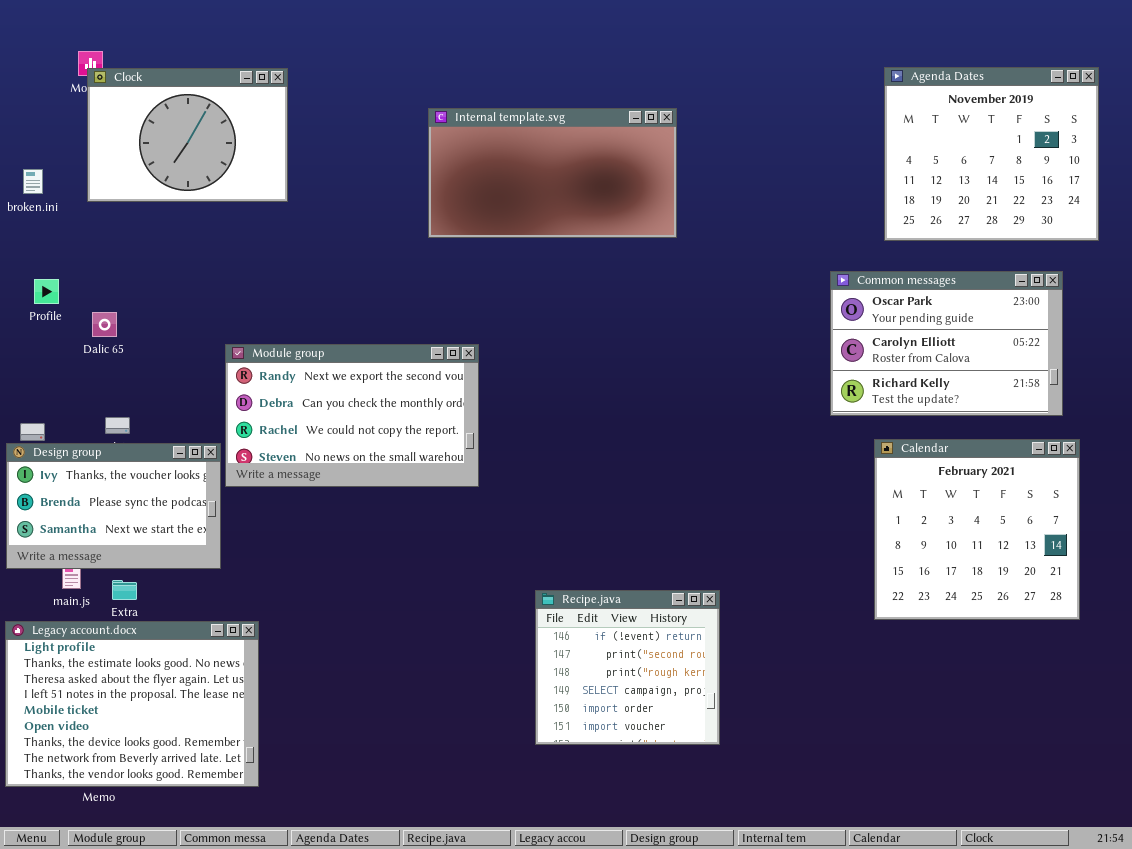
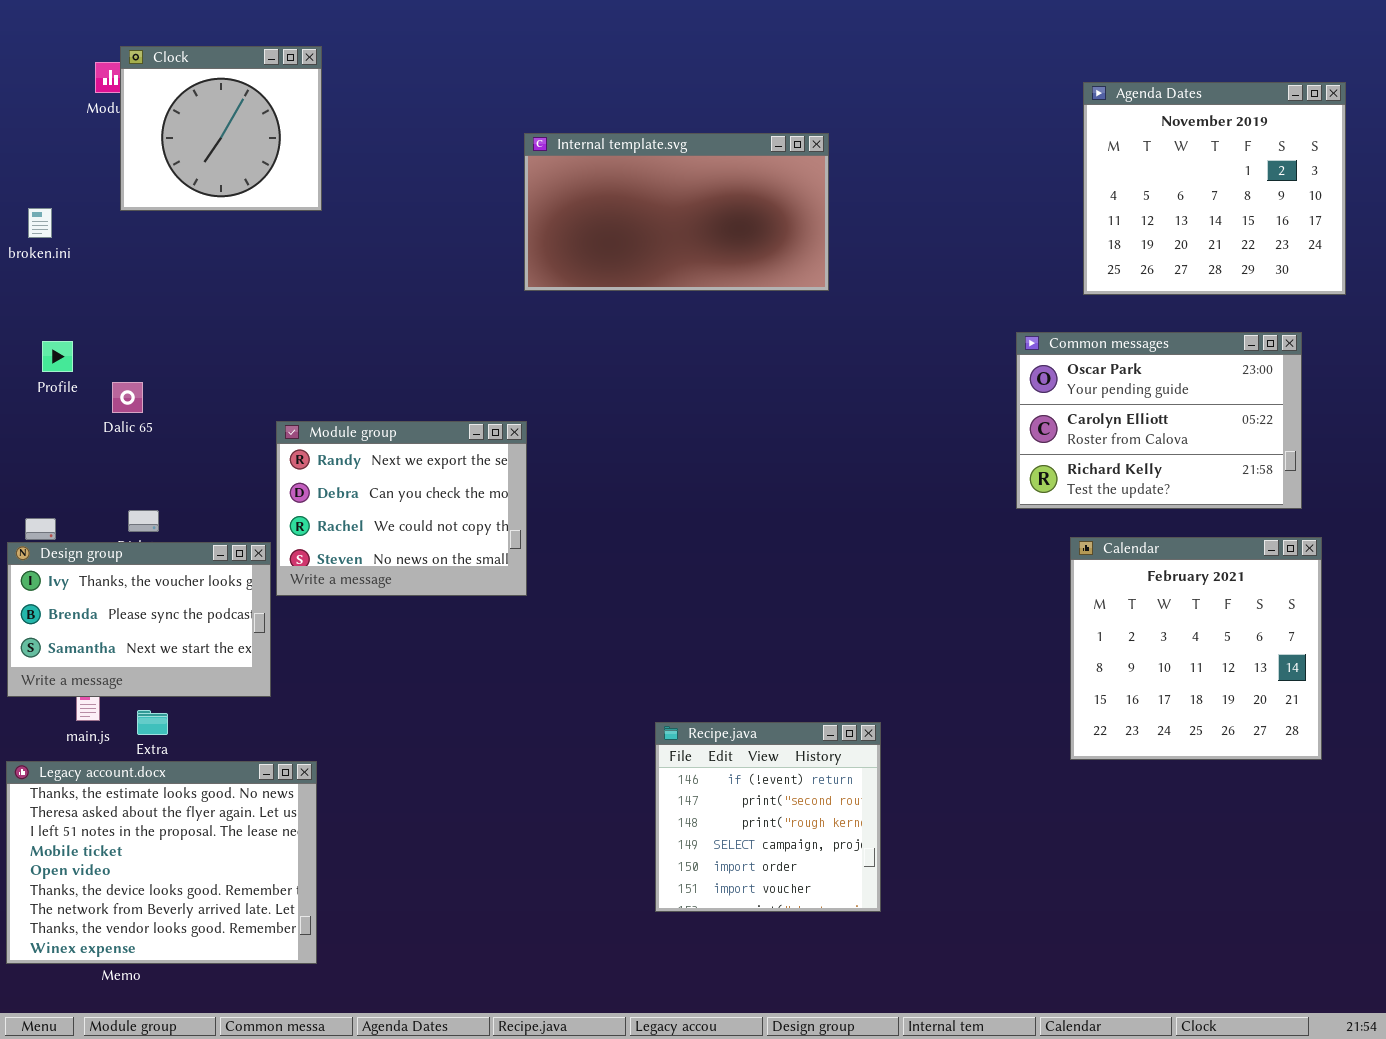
Clock: [87,68,288,202] -> [120,46,322,211], moved, resized
Module group: [225,344,479,487] -> [276,421,527,596], resized
Legacy account.docx: [5,621,259,787] -> [6,761,317,964], scrolled down 1 row

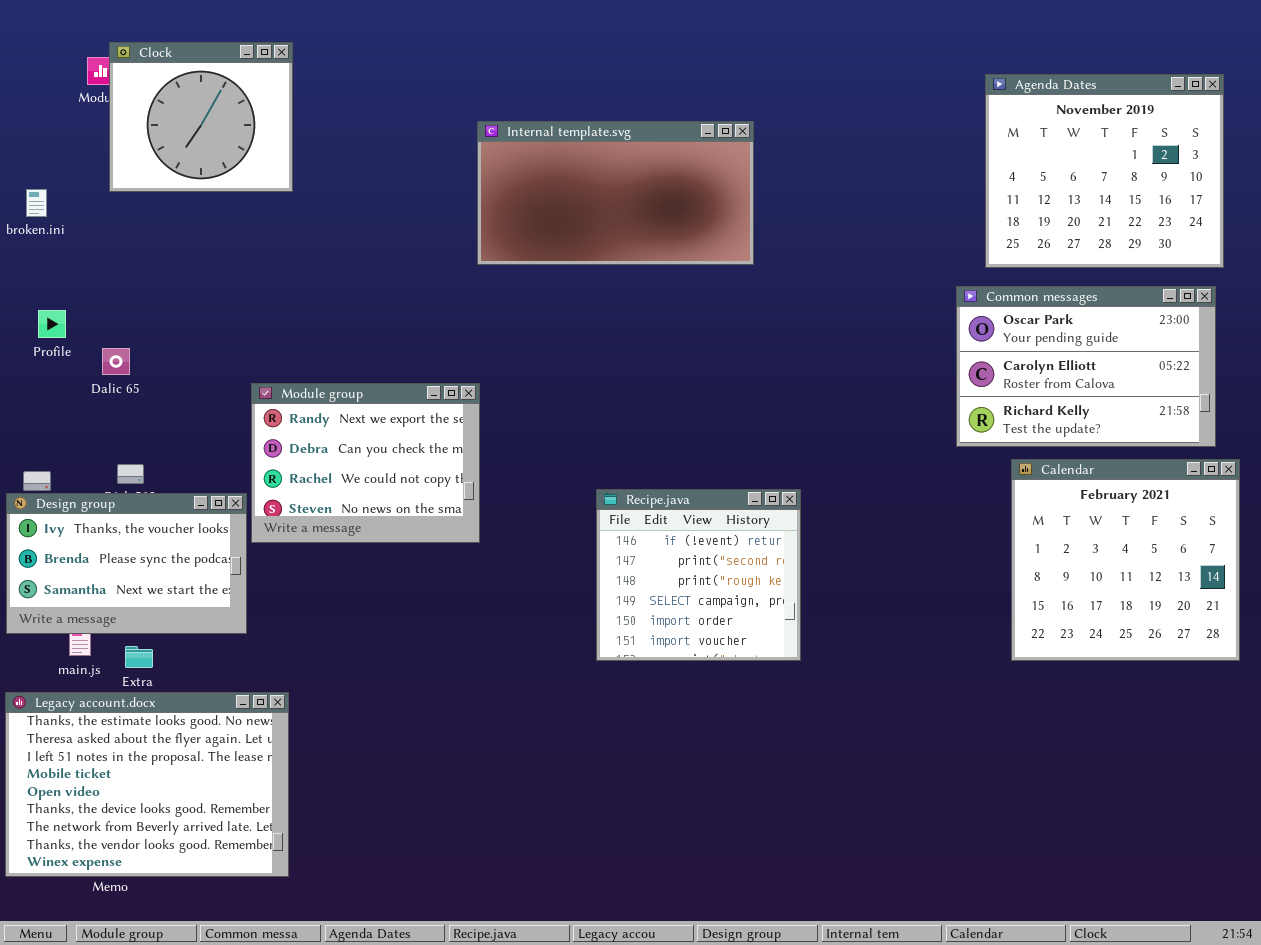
Common messages: [1016,332,1302,509] -> [956,286,1216,447], moved
Calendar: [1070,537,1322,760] -> [1011,459,1240,661], moved
Recipe.java: [655,722,881,912] -> [596,489,801,661], moved

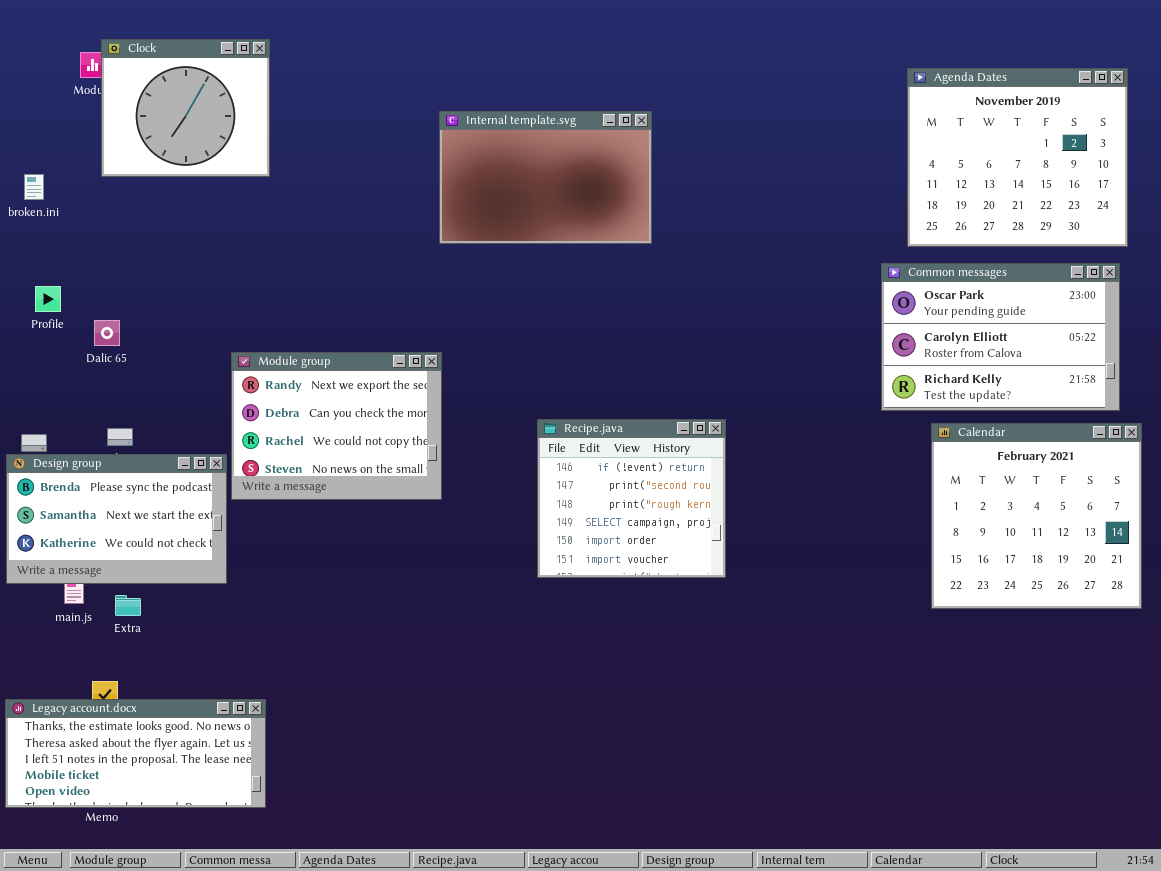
Internal template.svg: [477,121,754,265] -> [439,111,652,244], resized
Recipe.java: [596,489,801,661] -> [537,419,726,578], moved
Design group: [6,493,247,634] -> [6,454,227,584], scrolled down 1 row
Legacy account.docx: [5,692,289,877] -> [5,699,266,808], resized

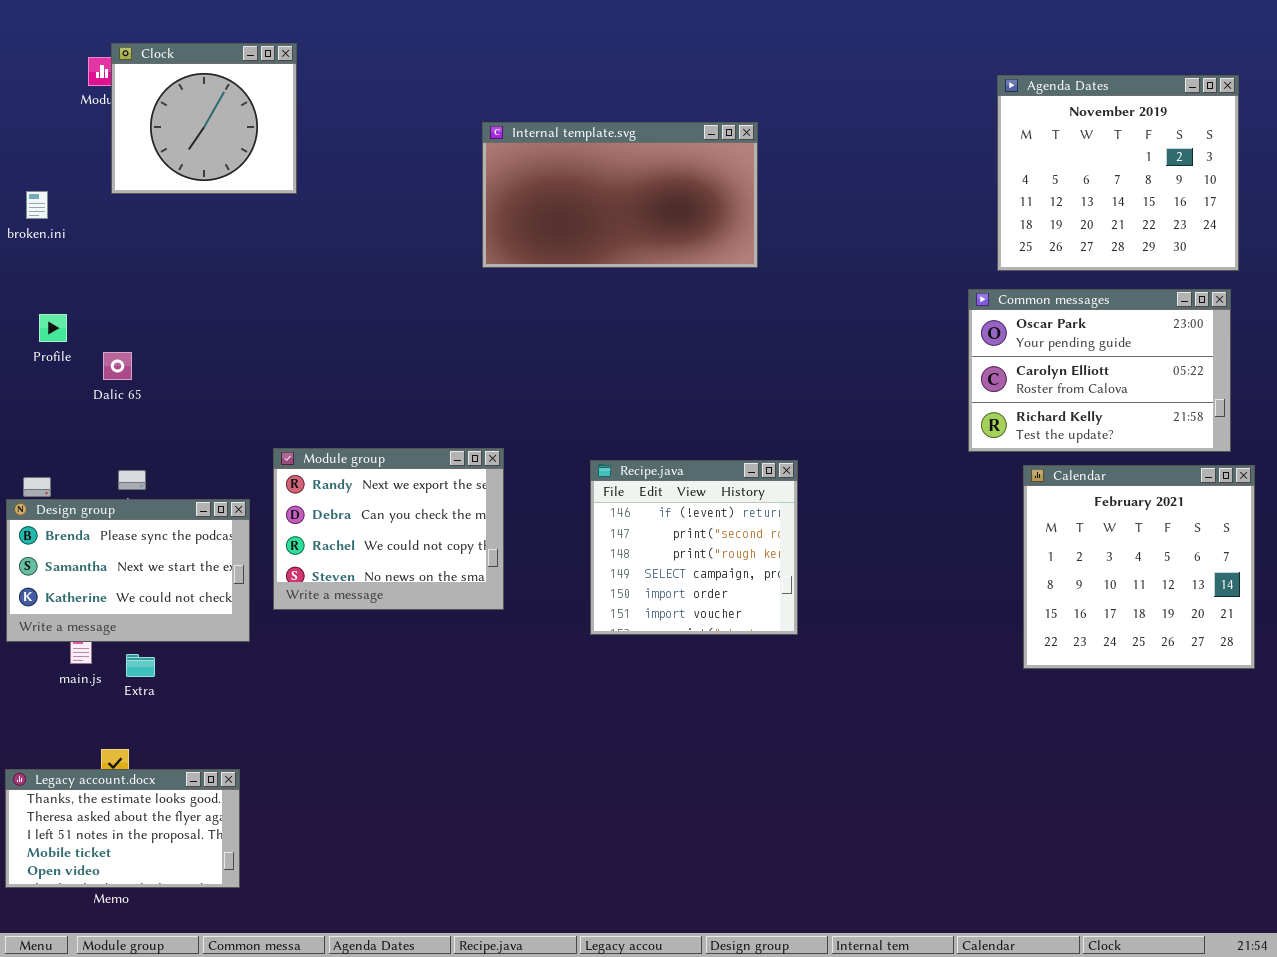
Internal template.svg: [439,111,652,244] -> [482,122,758,268], resized
Module group: [231,352,442,500] -> [273,448,504,610], moved
Legacy account.docx: [5,699,266,808] -> [5,769,240,888], resized

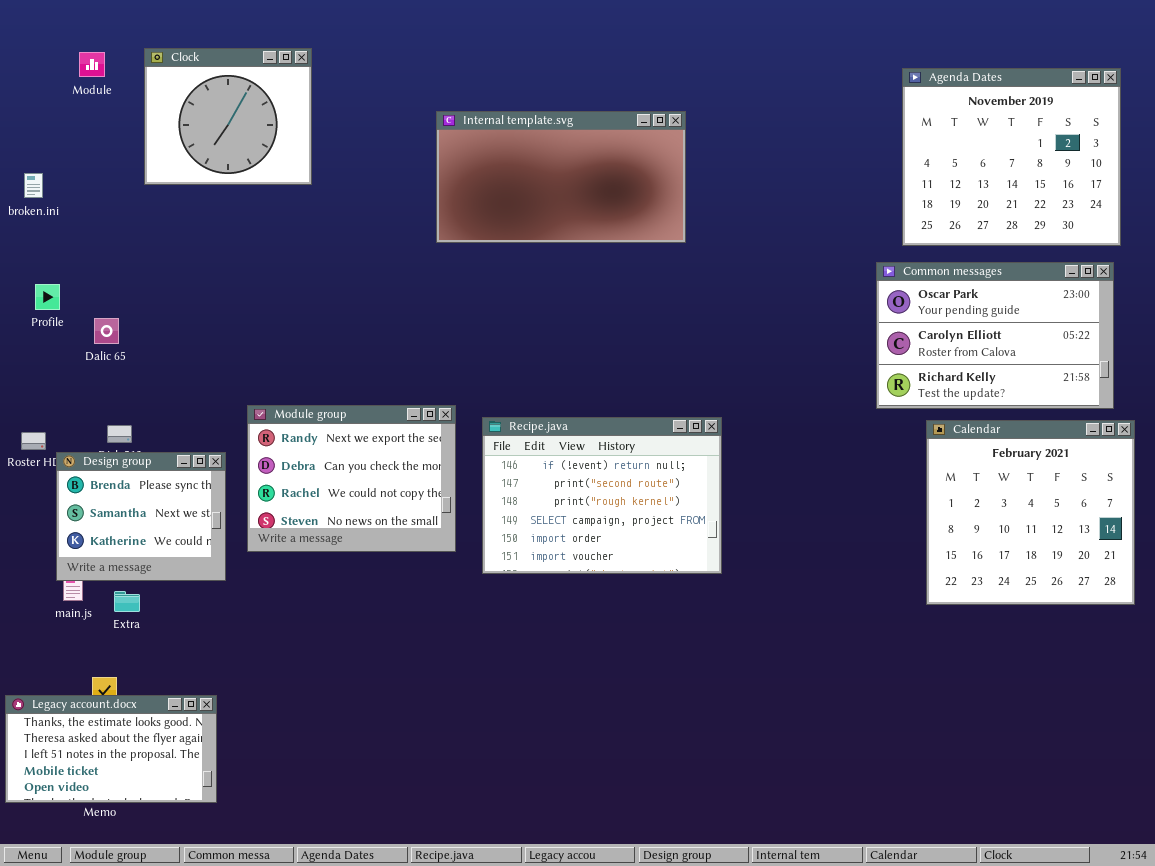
Clock: [111,43,297,194] -> [144,48,312,185], moved
Recipe.java: [590,460,798,635] -> [482,417,722,574], resized
Design group: [6,499,250,642] -> [56,452,226,581], resized

